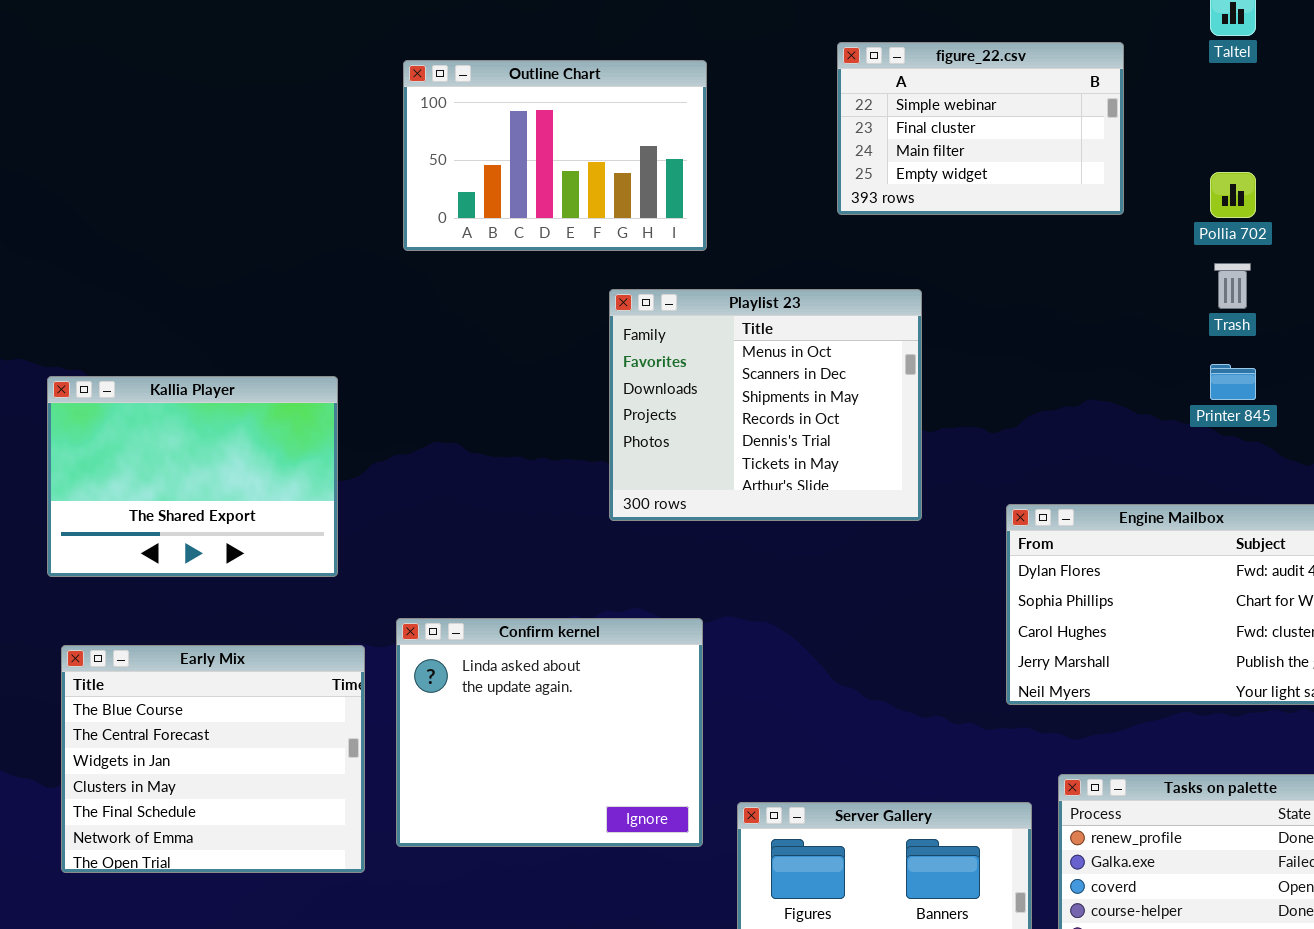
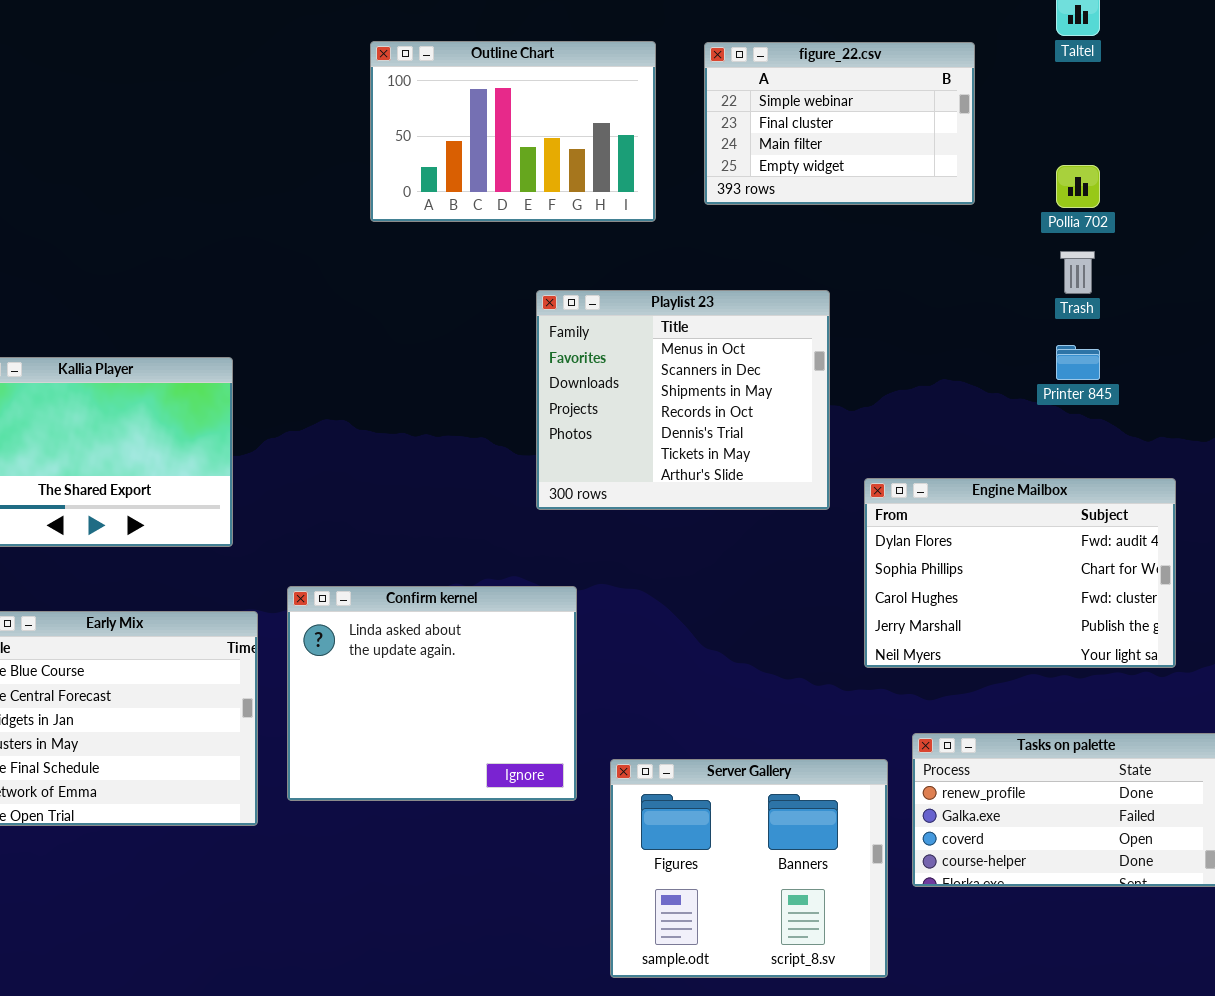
Outline Chart: [403,60,707,251] -> [370,41,656,222], moved
Playlist 23: [609,289,922,521] -> [536,290,830,510], moved

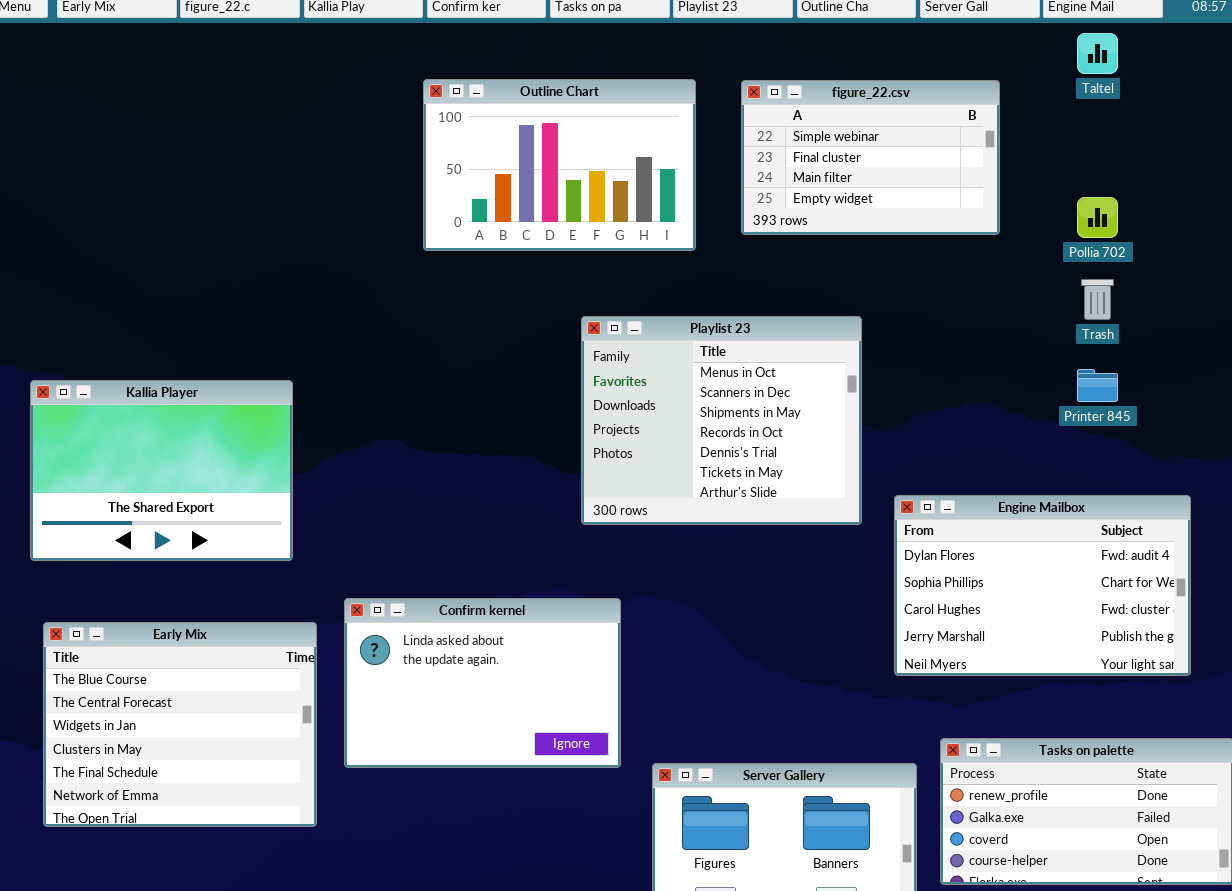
Confirm kernel: [287,586,577,801] -> [344,598,621,768], resized

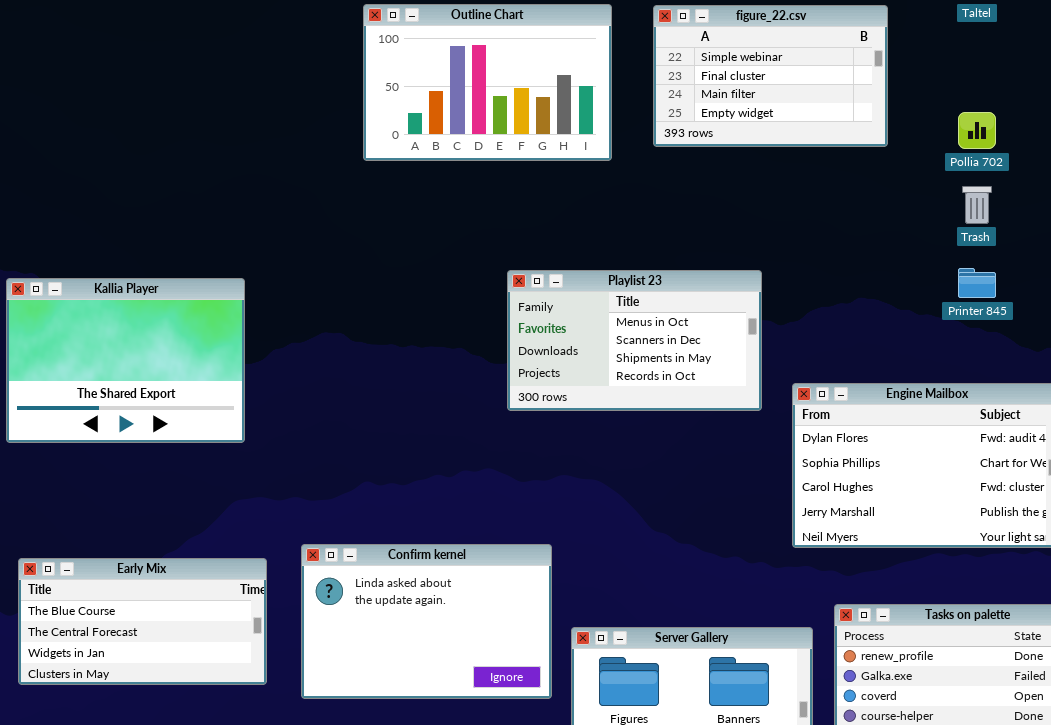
Playlist 23: [581,316,862,525] -> [507,270,762,411], resized
Confirm kernel: [344,598,621,768] -> [301,544,552,699], moved
Early Mix: [43,622,317,827] -> [18,558,267,685], resized

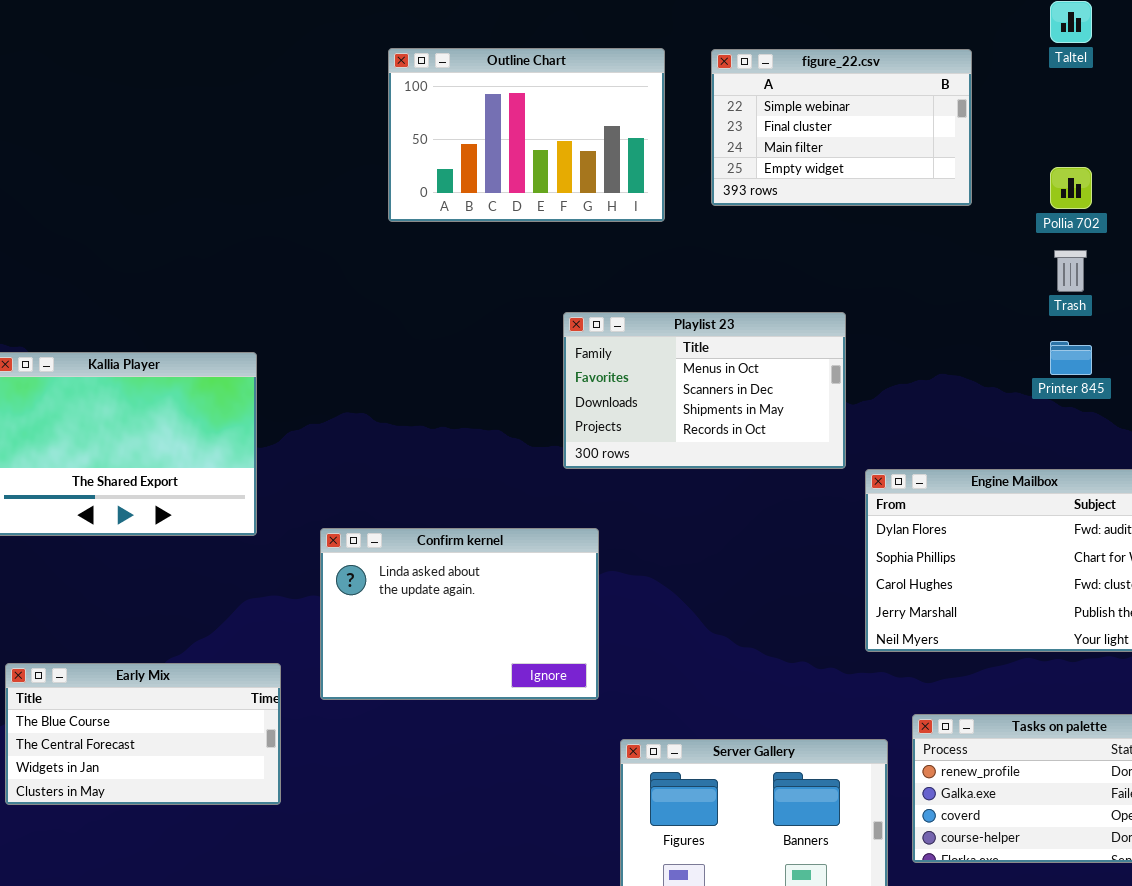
Playlist 23: [507,270,762,411] -> [563,312,846,469], moved
Confirm kernel: [301,544,552,699] -> [320,528,599,700], moved

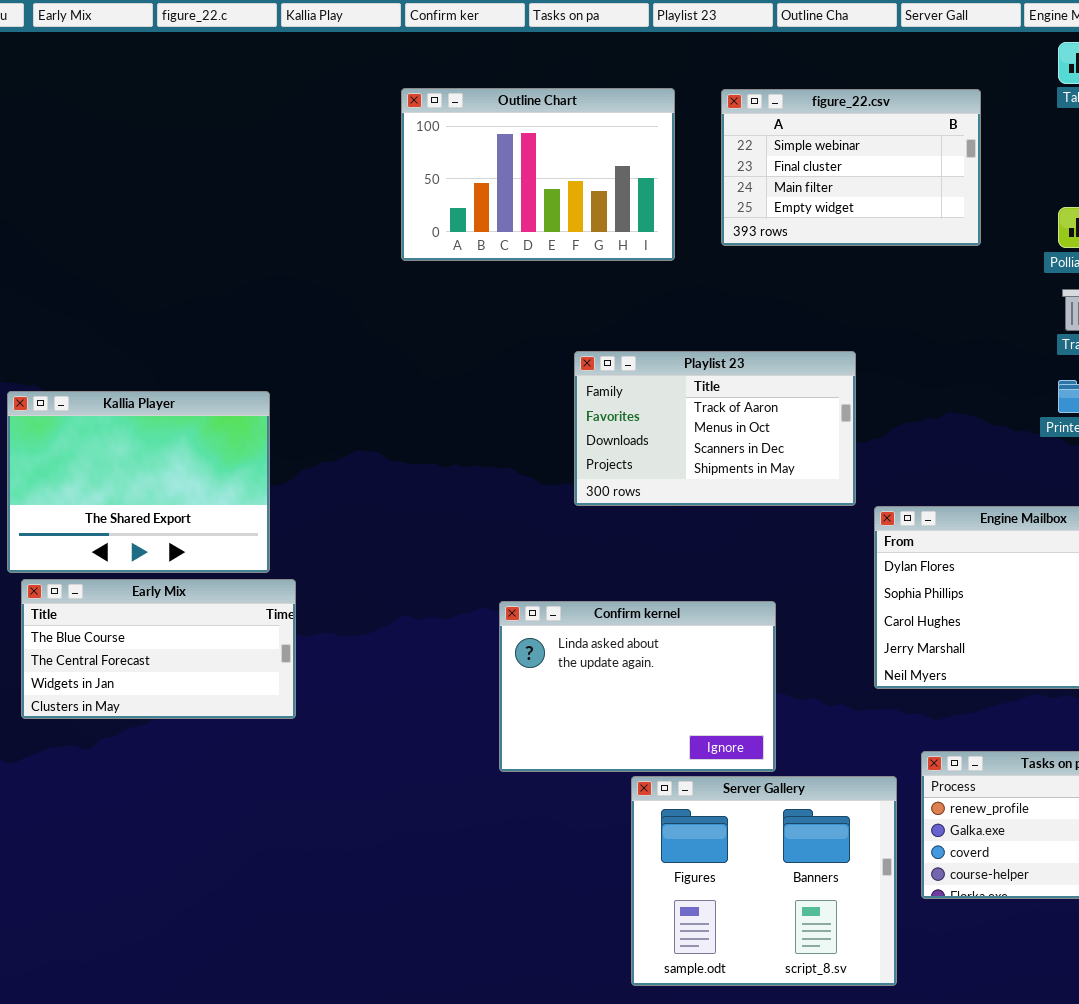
Playlist 23: [563,312,846,469] -> [574,351,856,506], scrolled up 1 row
Confirm kernel: [320,528,599,700] -> [499,601,776,772], moved
Early Mix: [5,663,281,805] -> [21,579,296,719], moved

